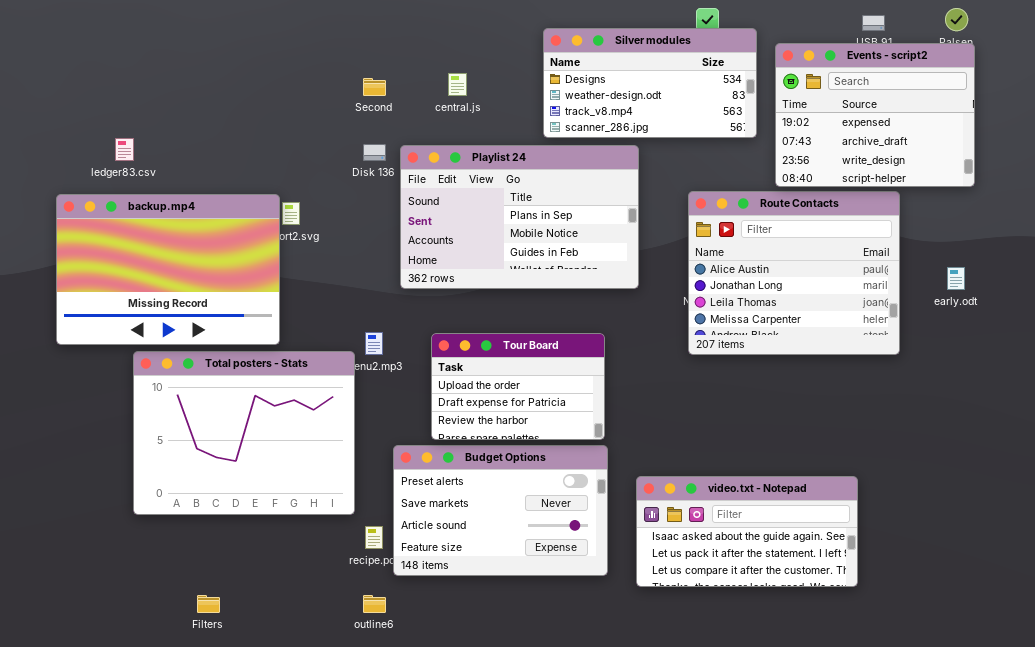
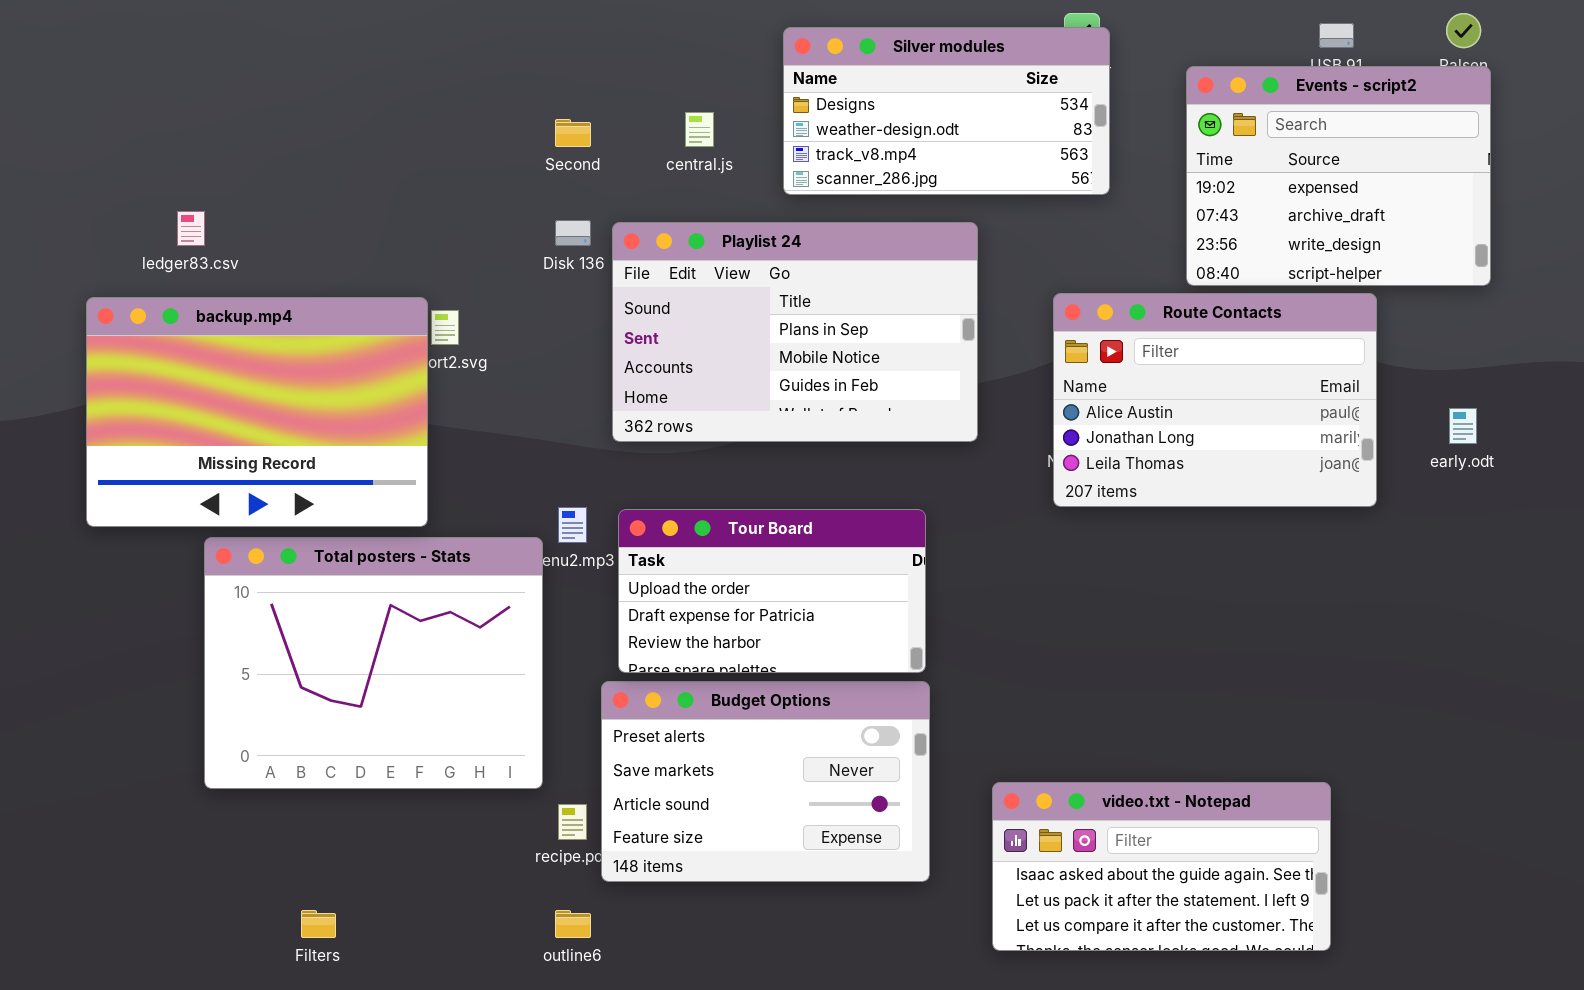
Silver modules: [543,28,757,138] -> [783,27,1110,195], moved
Route Contacts: [688,191,900,355] -> [1053,293,1377,507], resized
Tour Board: [431,333,605,440] -> [618,509,926,673], resized
video.txt - Notepad: [636,476,858,587] -> [992,782,1331,951], moved

